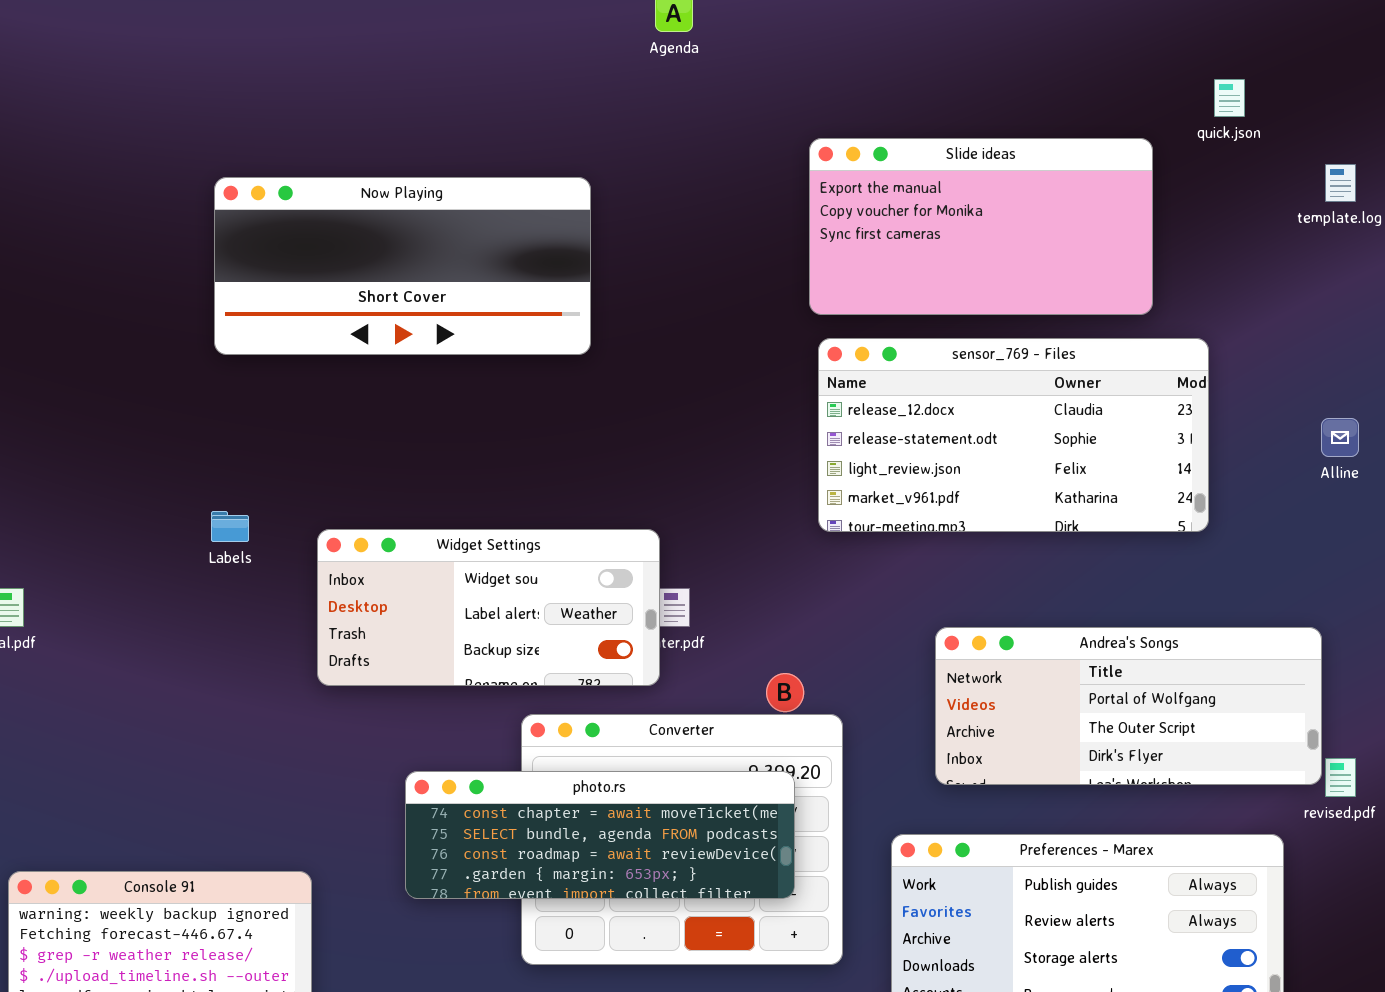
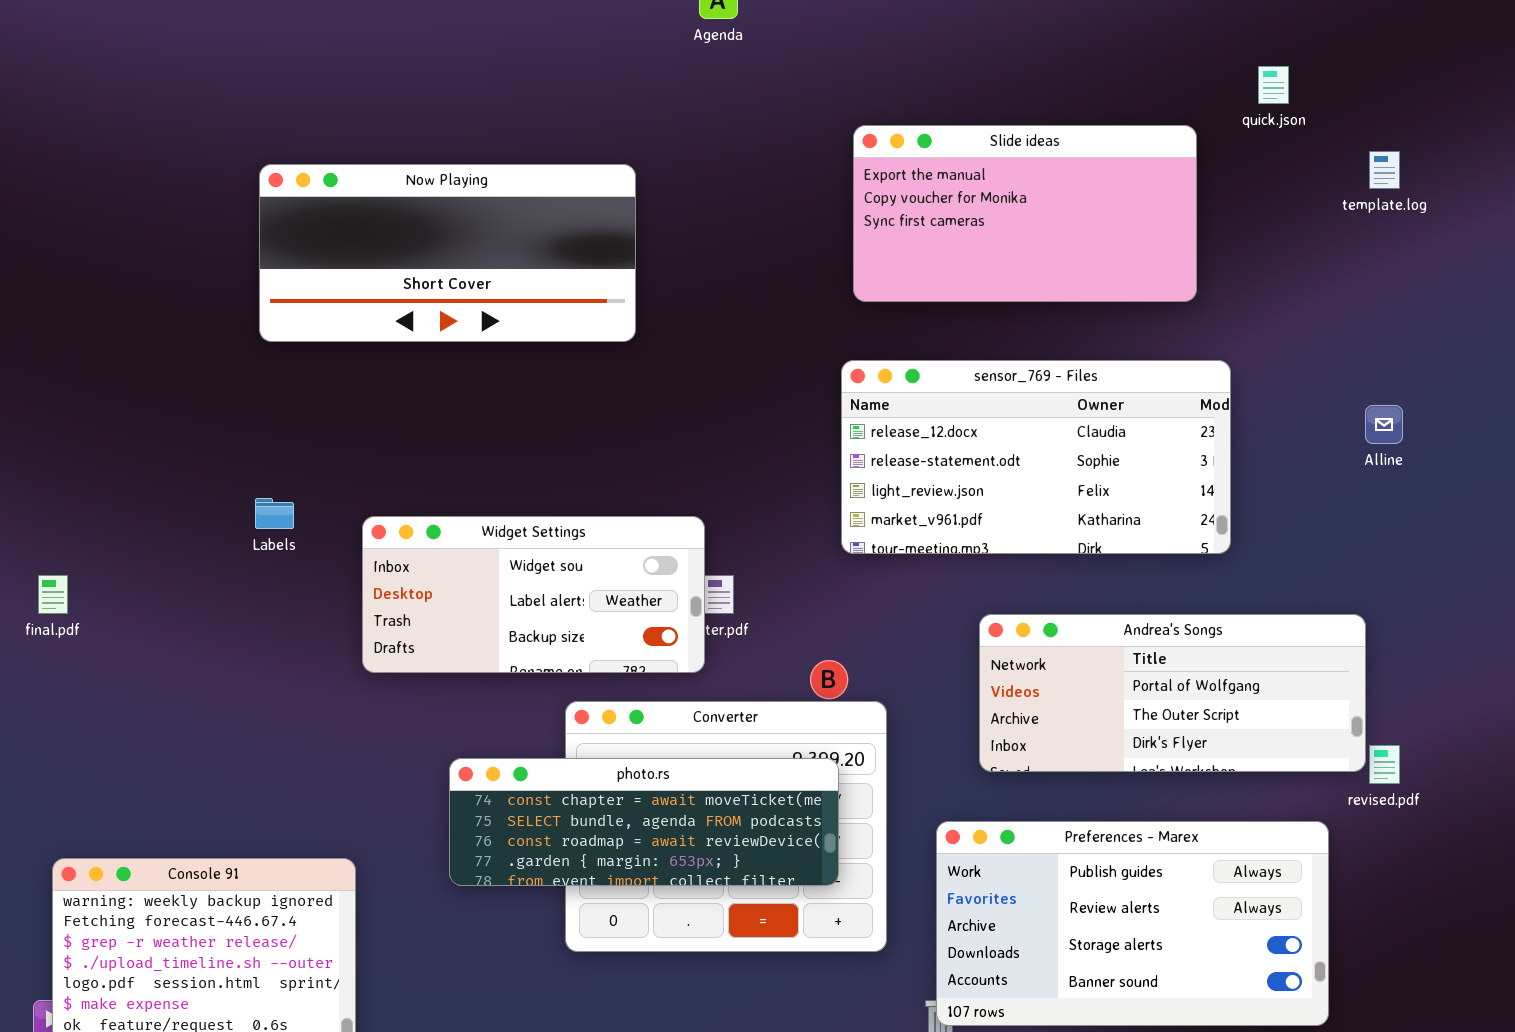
sensor_769 - Files: [818,338,1209,532] -> [841,360,1231,554], moved

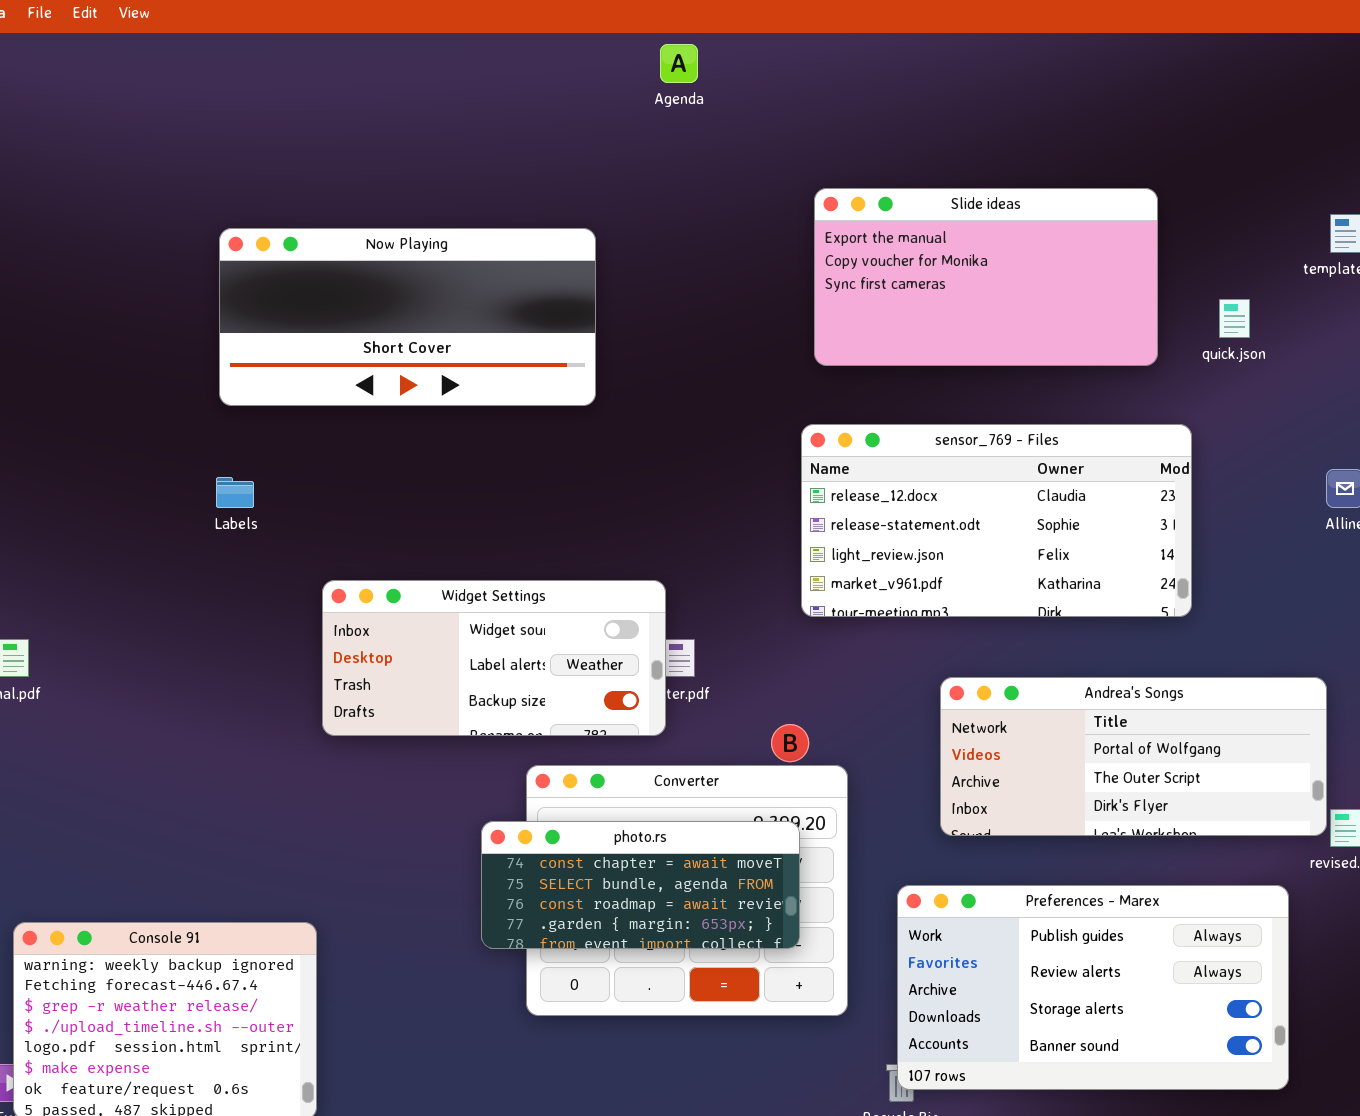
quick.json: [1258,66,1289,104] -> [1219,299,1250,338], moved
Labels: [255,498,294,529] -> [216,477,254,508], moved
photo.rs: [449,758,839,886] -> [481,821,800,949], resized

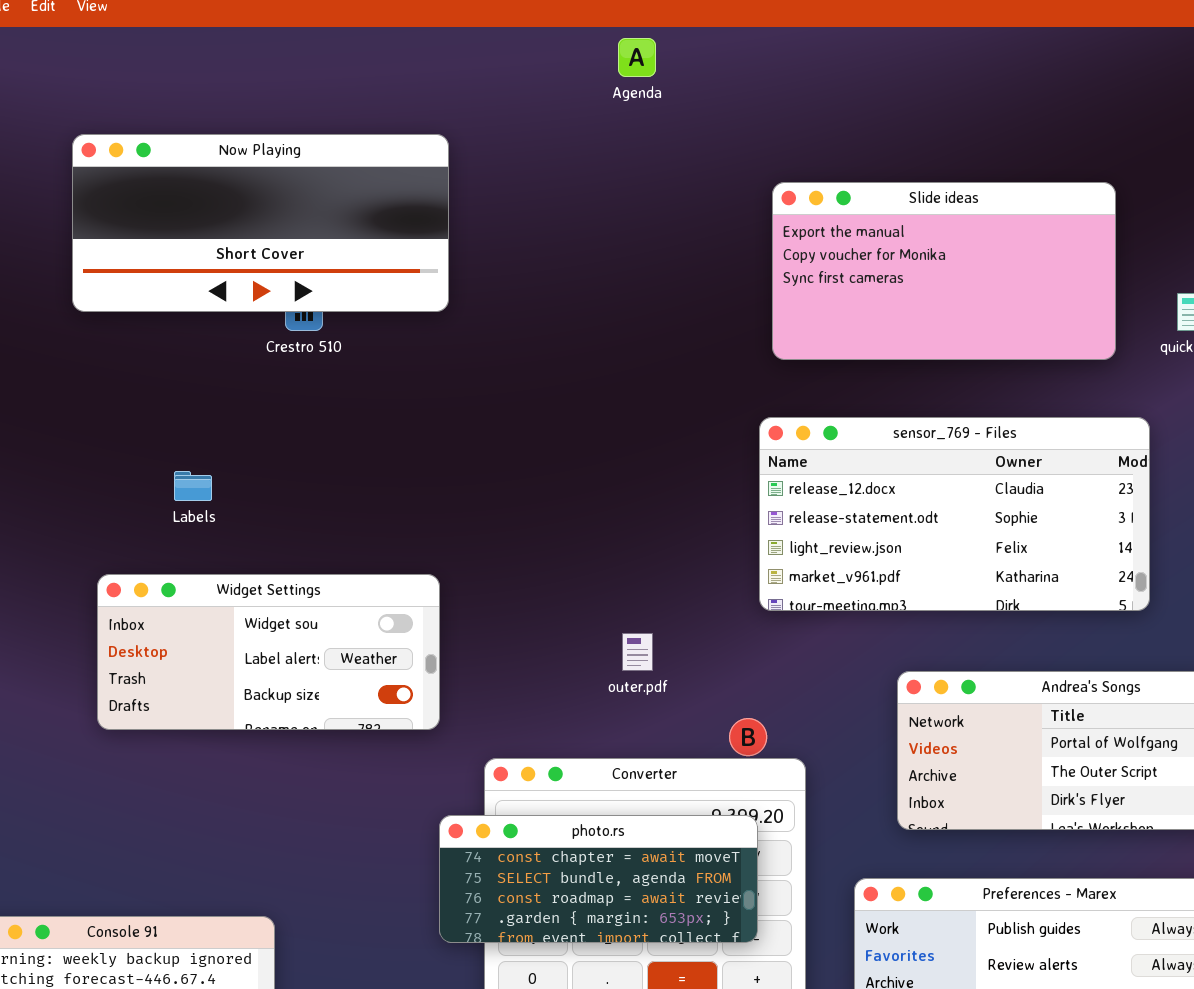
Now Playing: [219,228,596,406] -> [72,134,449,312], moved
Widget Settings: [322,580,666,736] -> [97,574,440,730], moved

